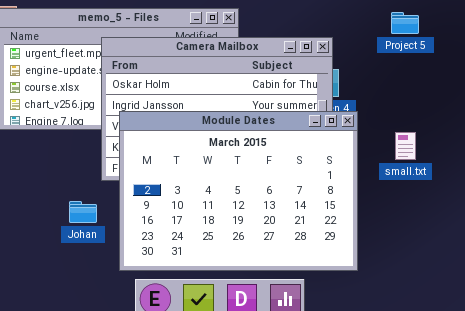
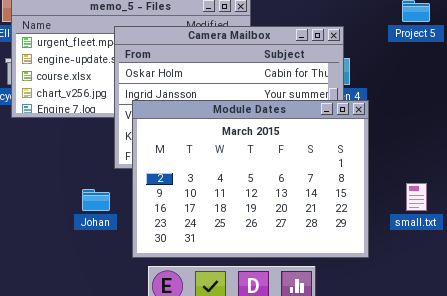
small.txt: [395,132,416,160] -> [406,183,427,211], moved

